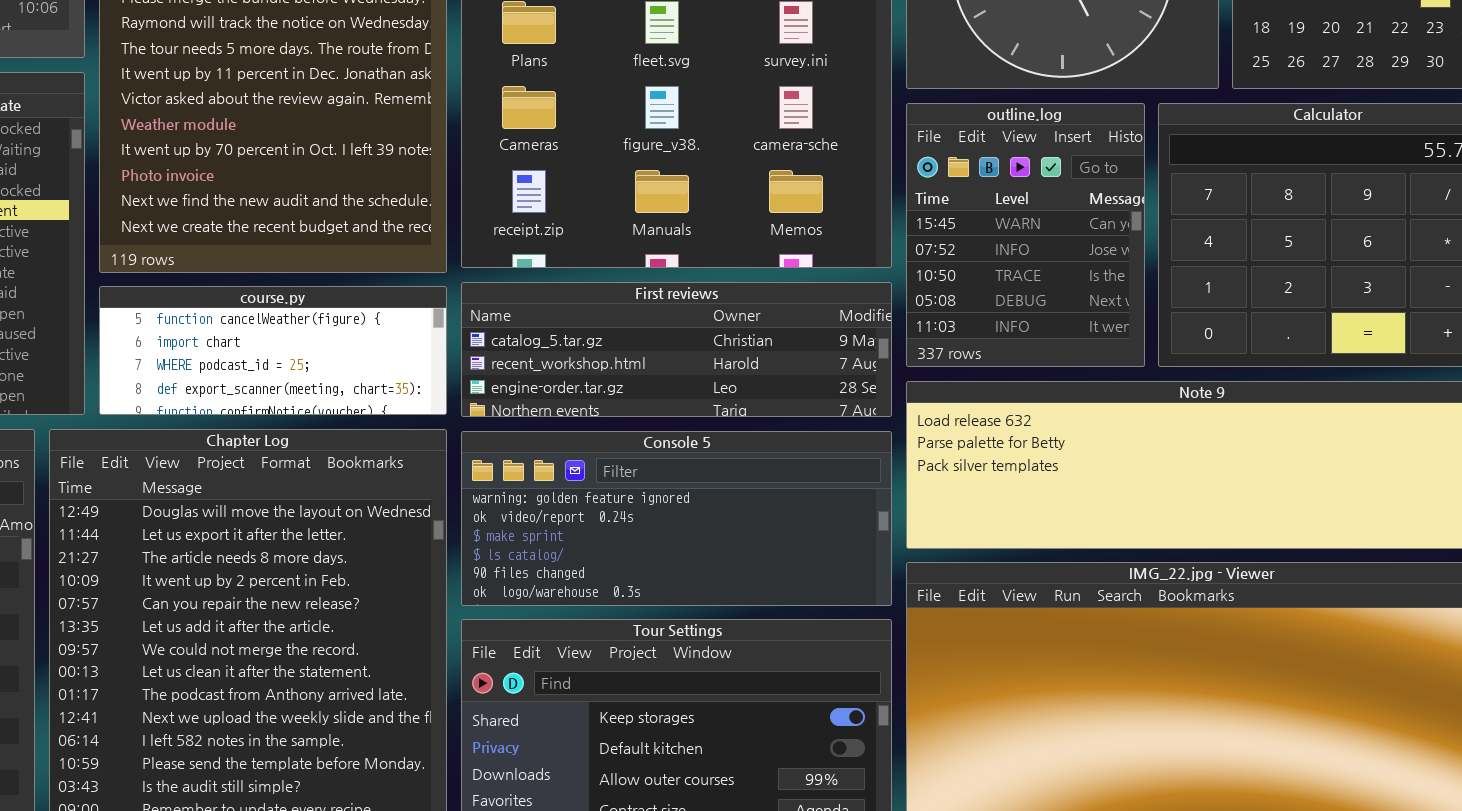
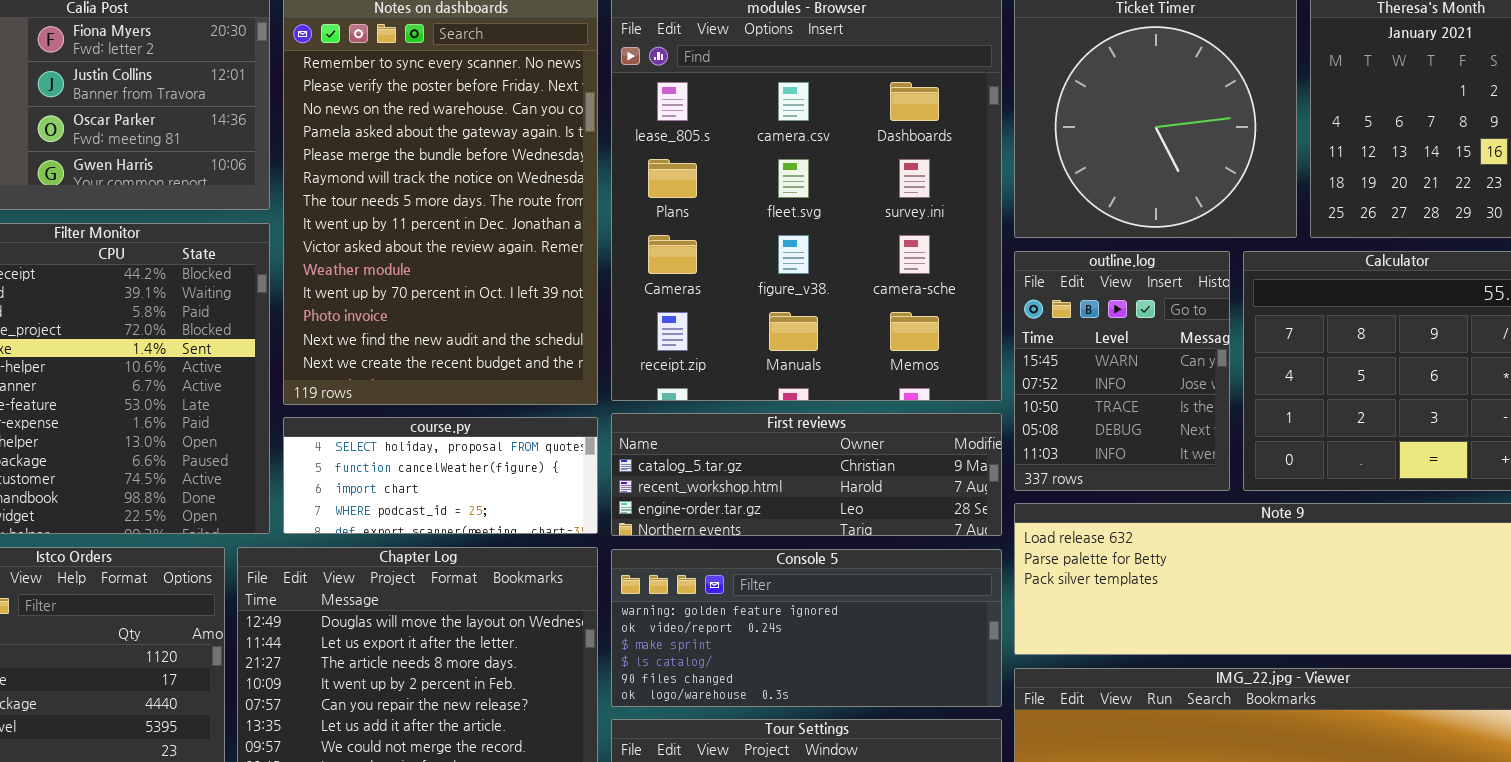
course.py: [99,286,447,415] -> [283,417,598,534], scrolled up 1 row

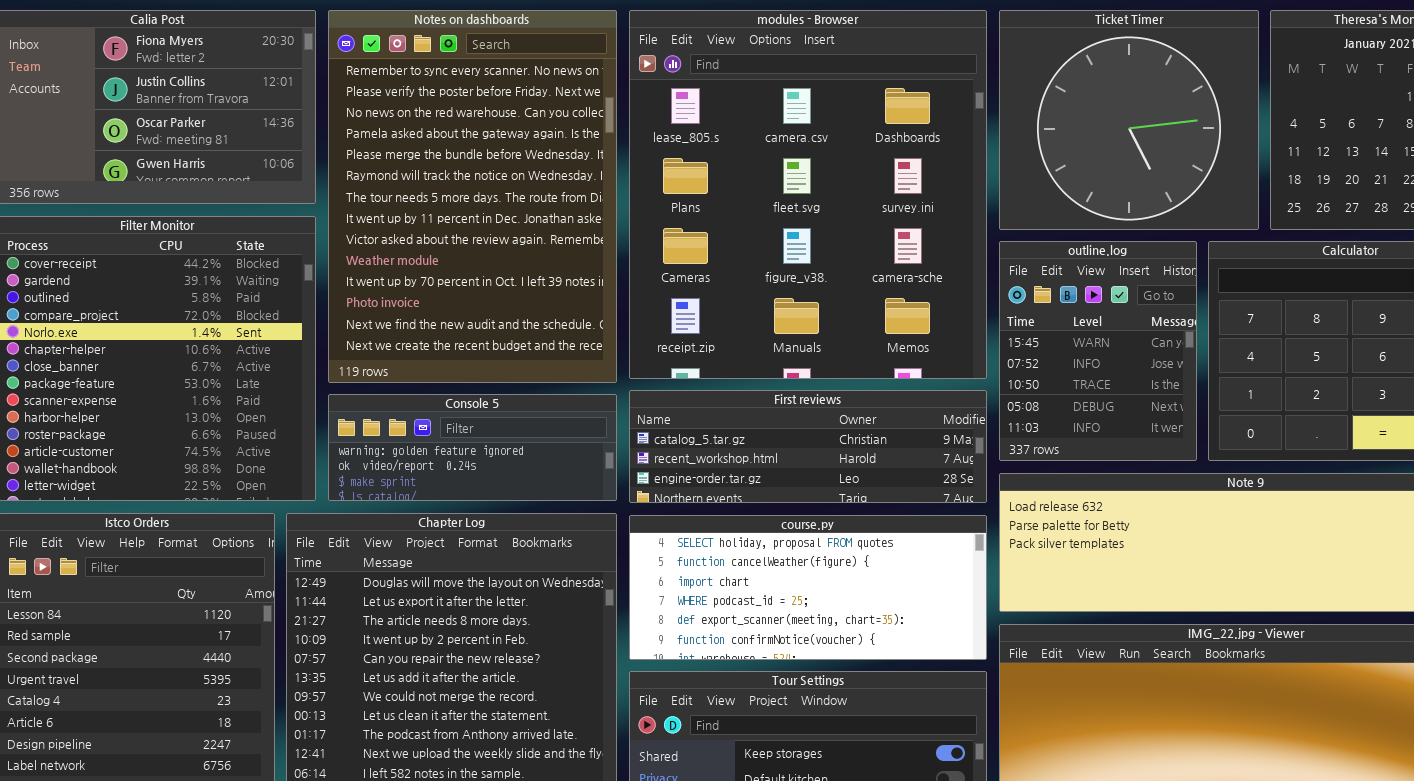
course.py: [283,417,598,534] -> [629,515,987,660], moved, resized
Console 5: [611,549,1002,707] -> [328,394,617,501], moved, resized

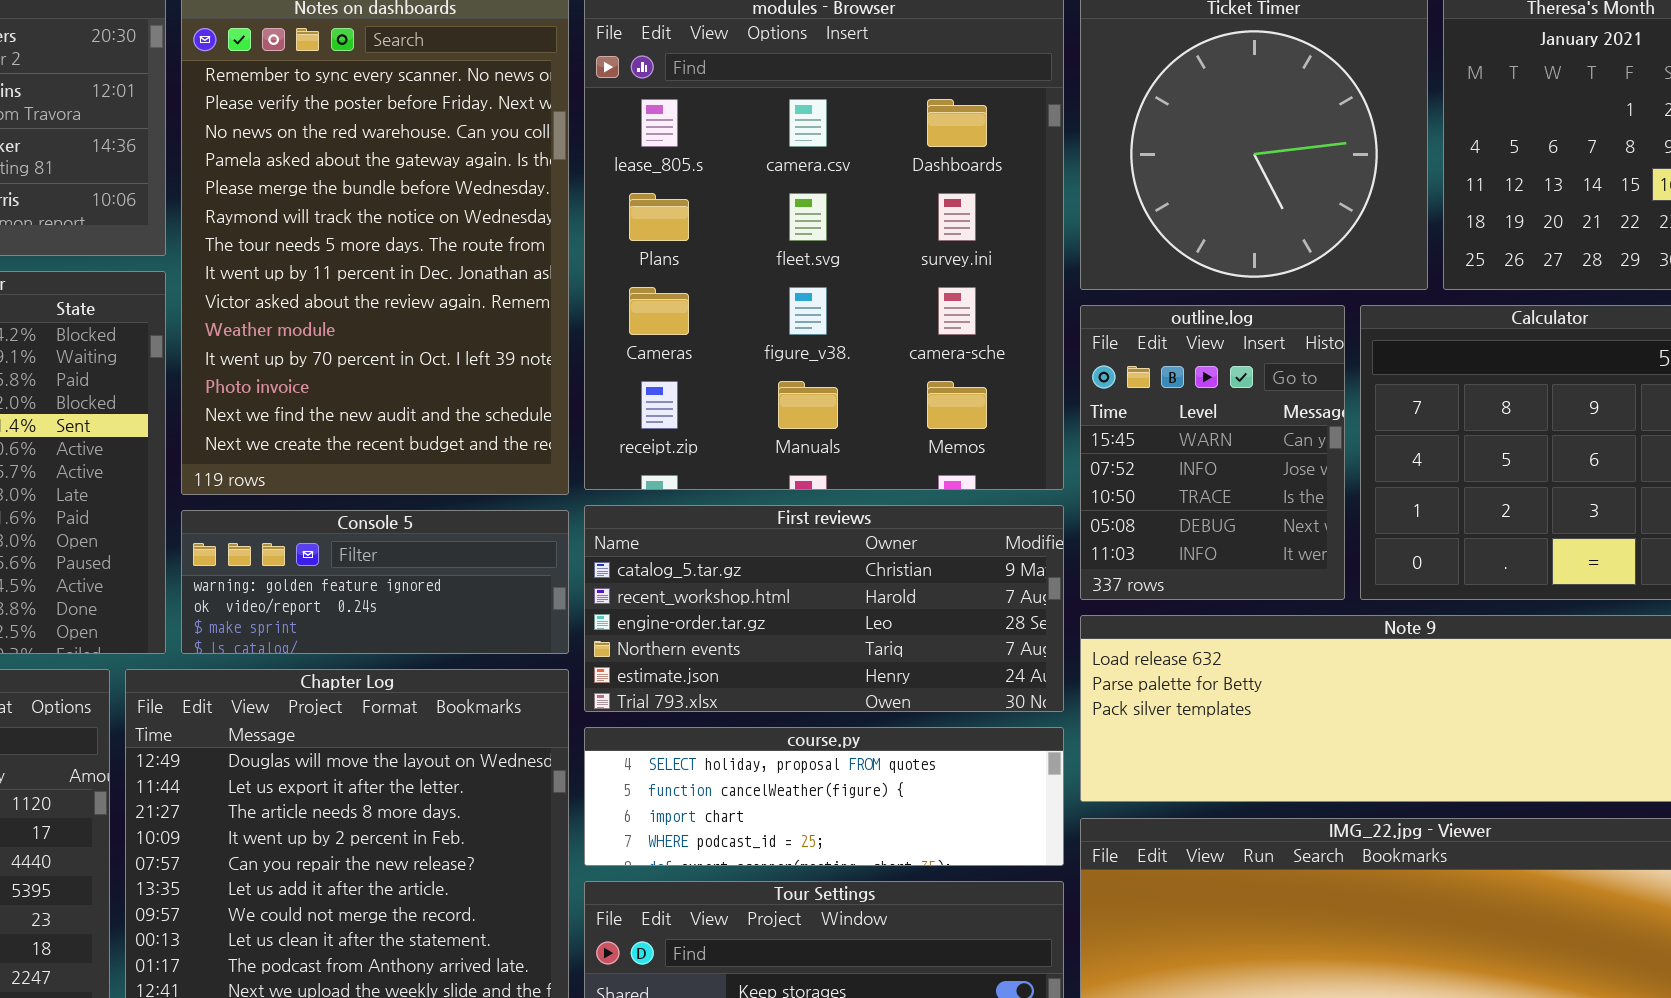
First reviews: [629,390,987,503] -> [584,505,1064,712], resized
course.py: [629,515,987,660] -> [584,727,1064,866], resized

